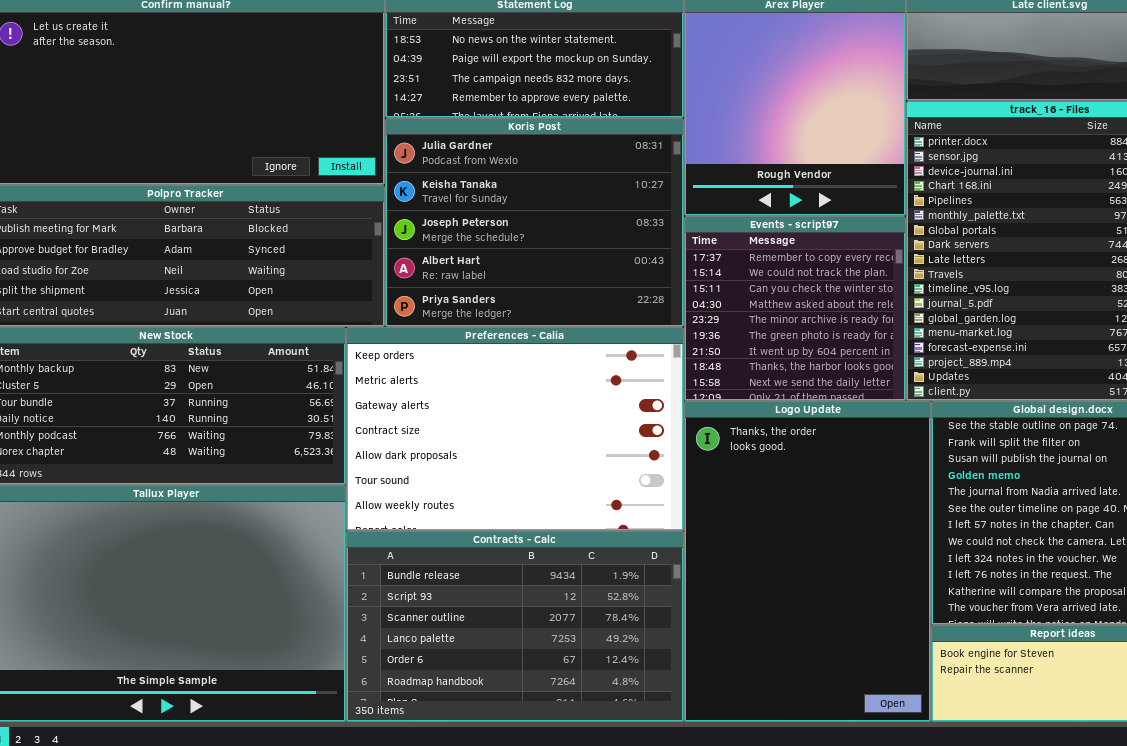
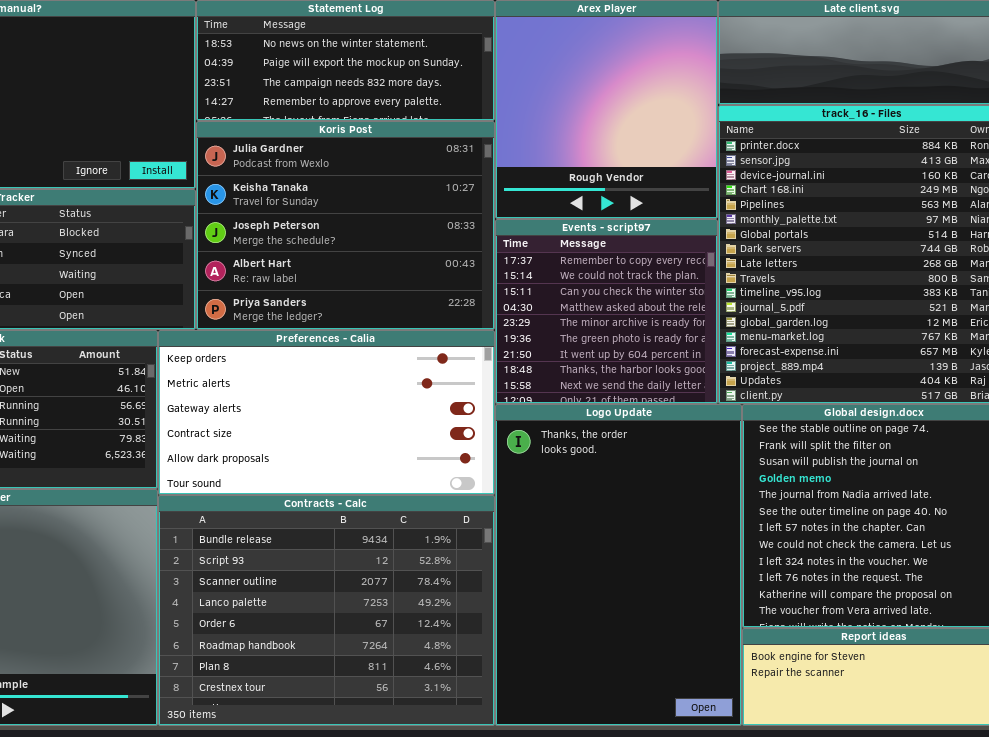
Preferences - Calia: [346,327,684,531] -> [158,330,495,495], resized
Contracts - Calc: [346,531,684,722] -> [158,495,495,726], resized

